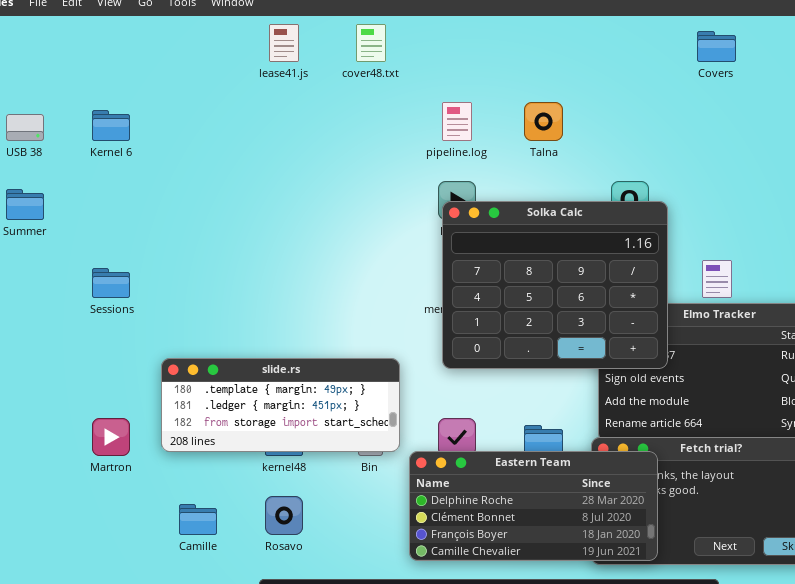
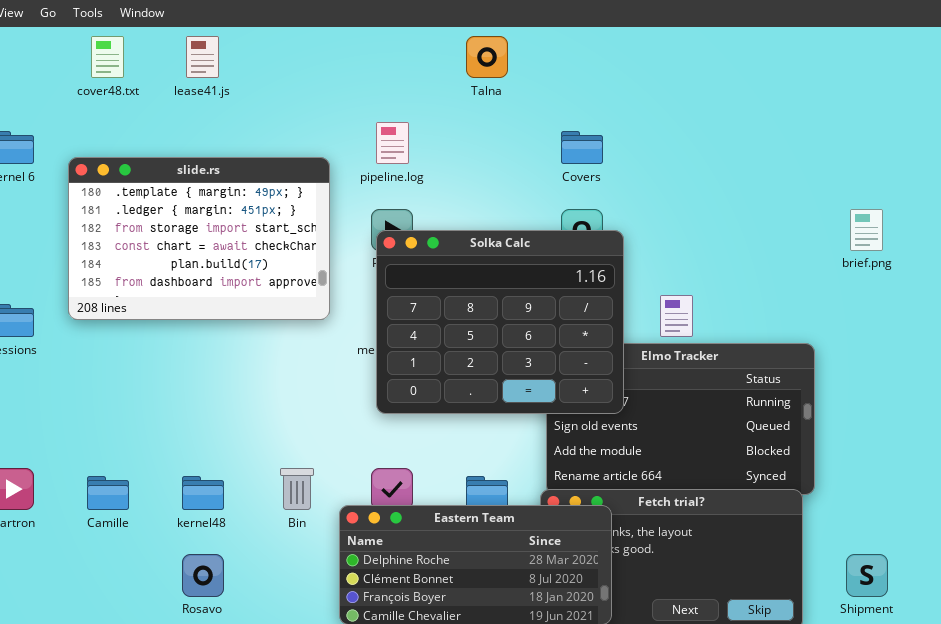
cover48.txt: [356,24,386,62] -> [91,36,124,78], moved
Covers: [697,31,736,62] -> [561,131,603,164], moved
Talna: [524,102,563,141] -> [466,36,508,78], moved
slide.rs: [161,358,400,452] -> [68,157,330,320], moved, resized
Camille: [179,504,217,535] -> [87,476,129,510], moved

